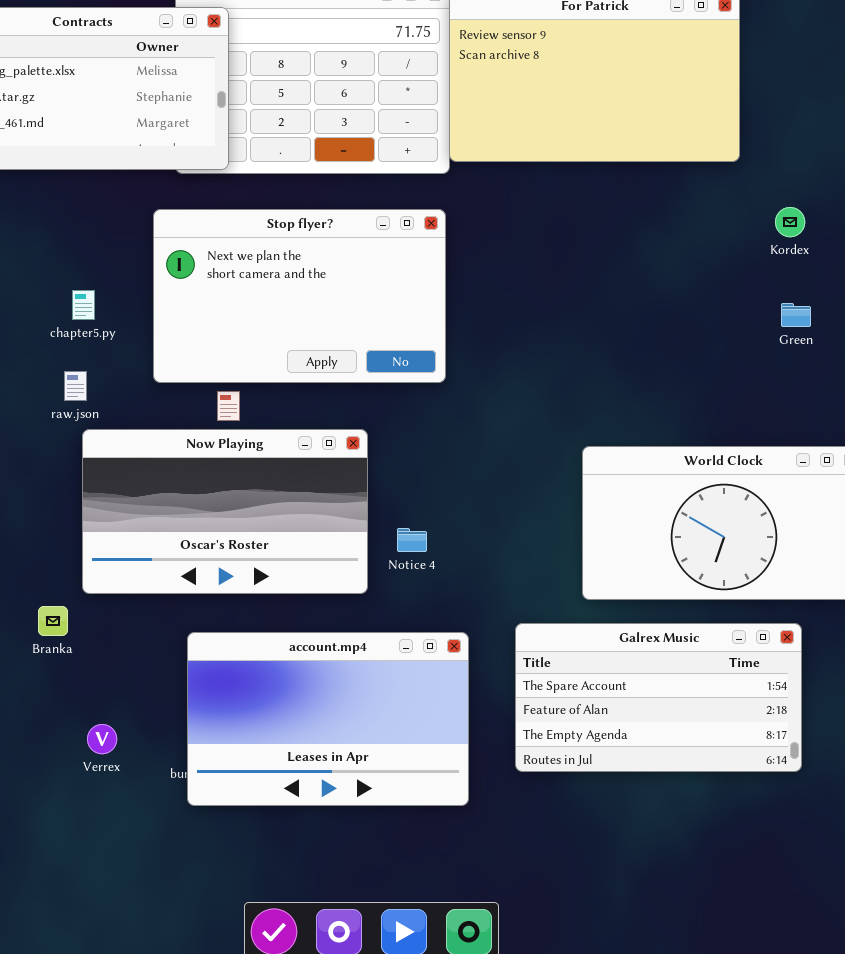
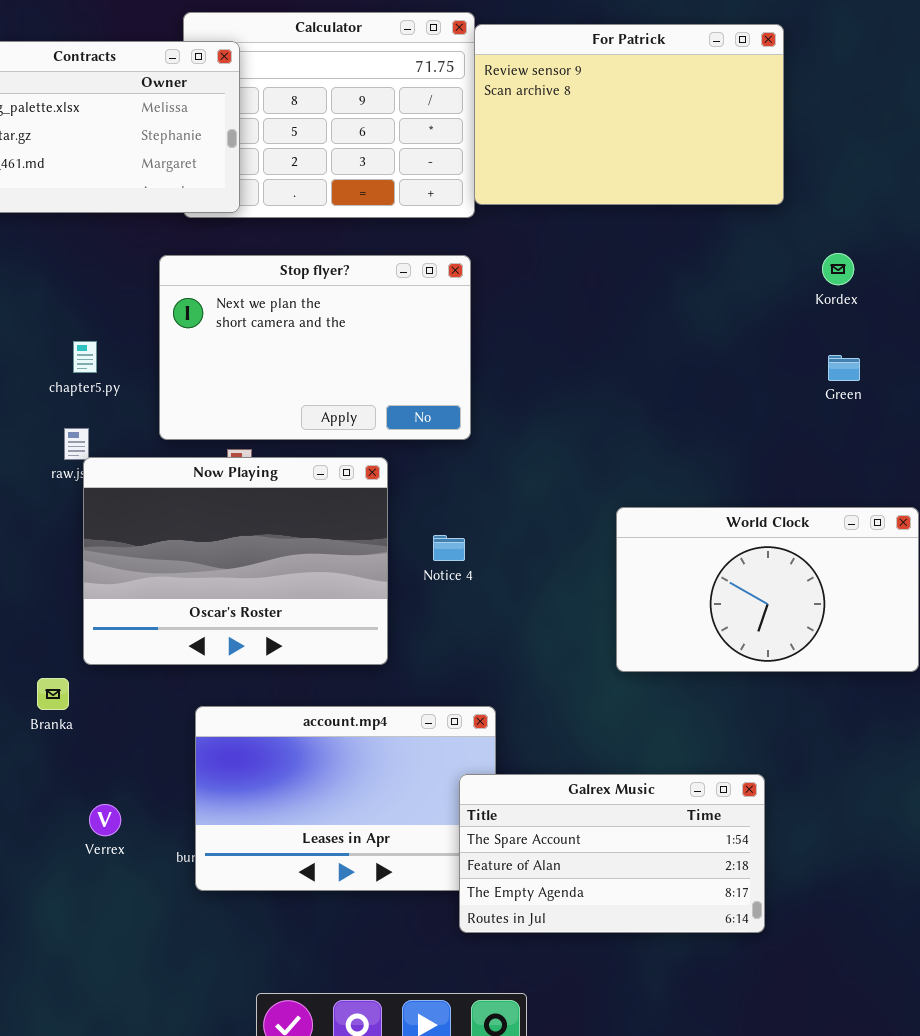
Now Playing: [82,429,368,594] -> [83,457,388,665], resized
Notice 4: [397,528,427,552] -> [433,535,465,561], moved
Galrex Music: [515,623,802,772] -> [459,774,765,933], moved

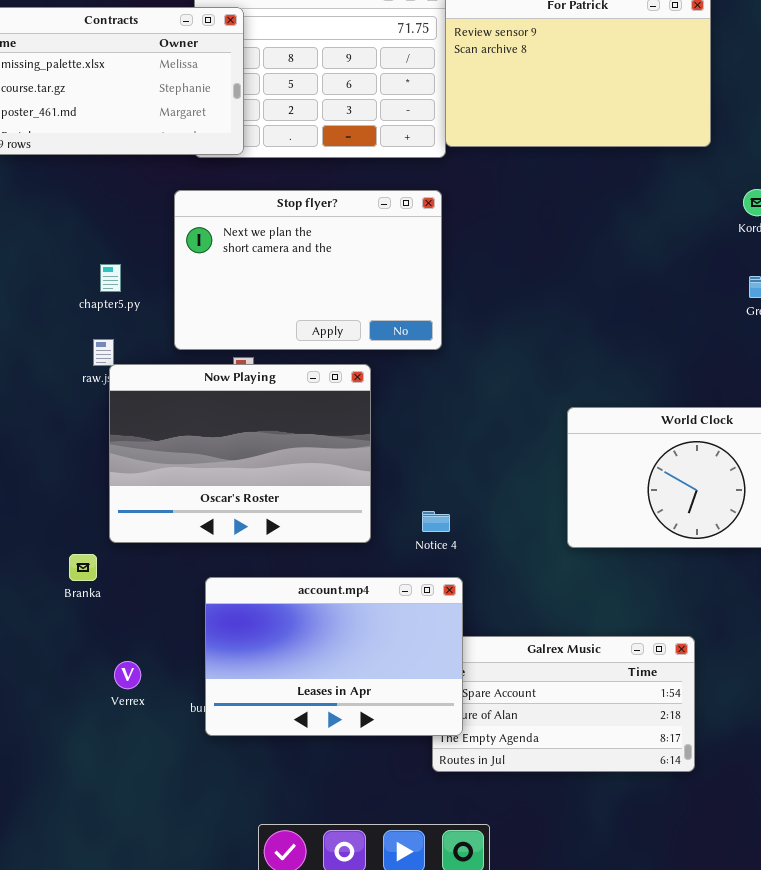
Notice 4: [433,535,465,561] -> [422,511,450,532], moved
account.mp4: [195,706,496,891] -> [205,577,463,736], raised

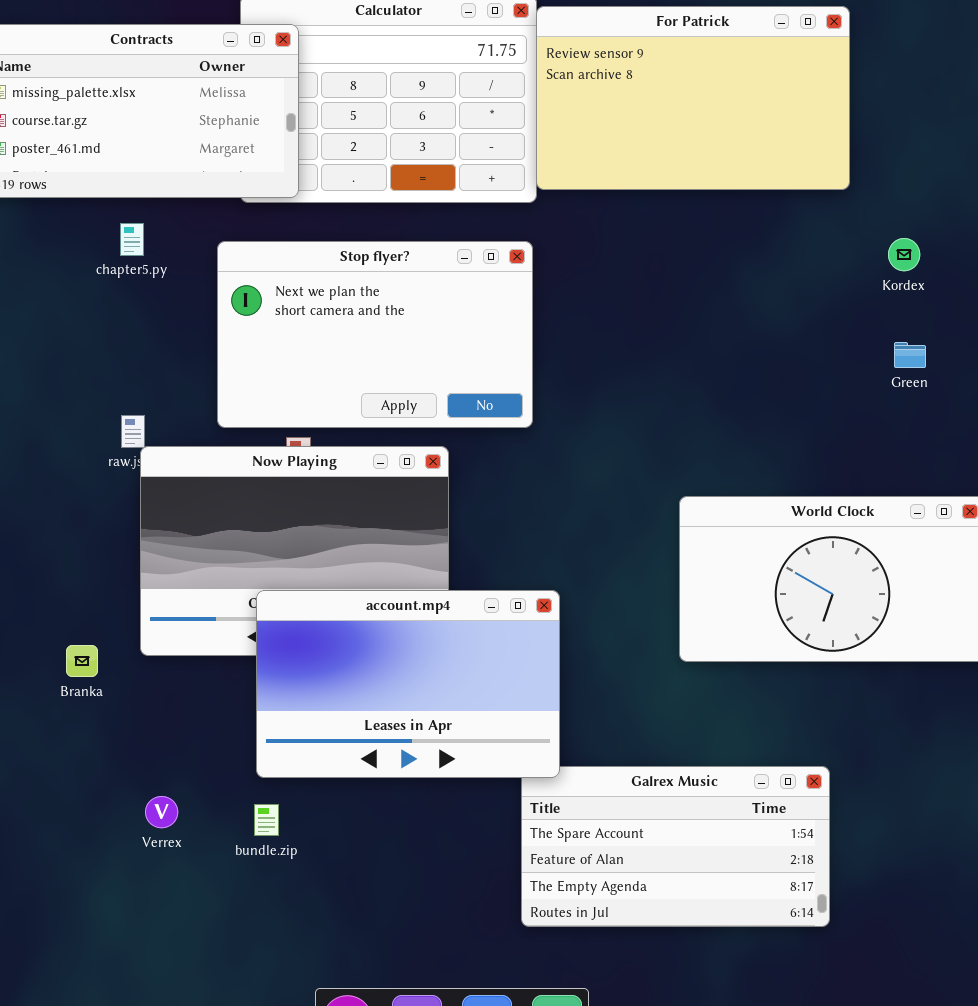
chapter5.py: [100,264,121,292] -> [120,223,144,256], moved
Branka: [69,554,97,581] -> [66,645,98,677], moved
account.mp4: [205,577,463,736] -> [256,590,560,778], moved

